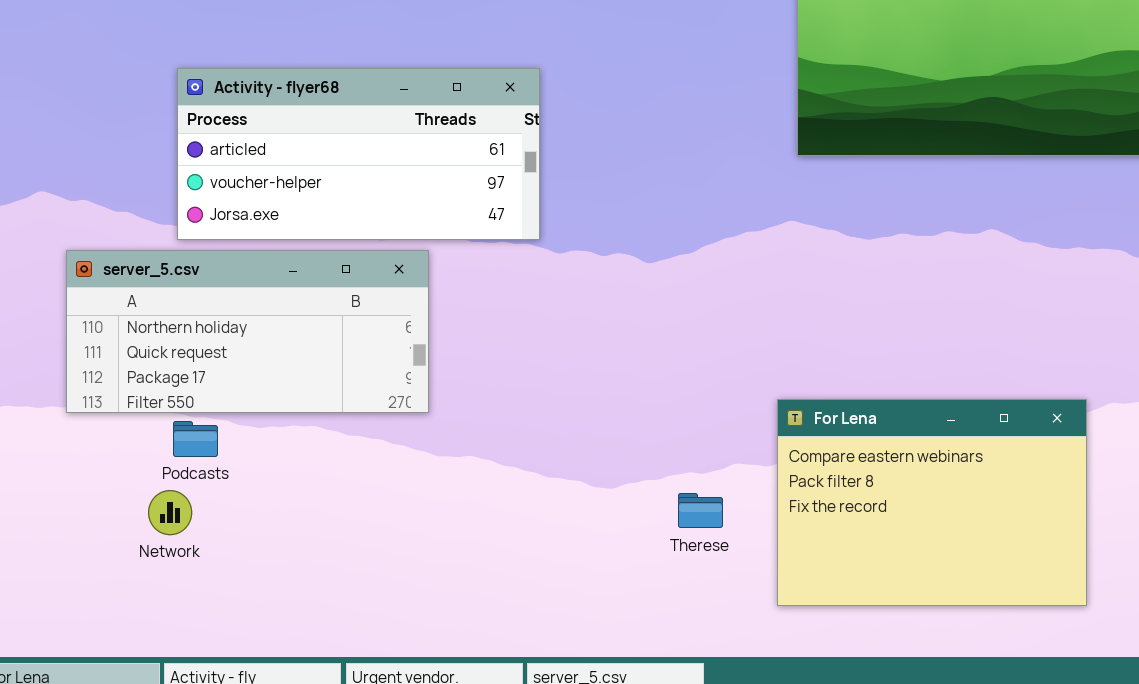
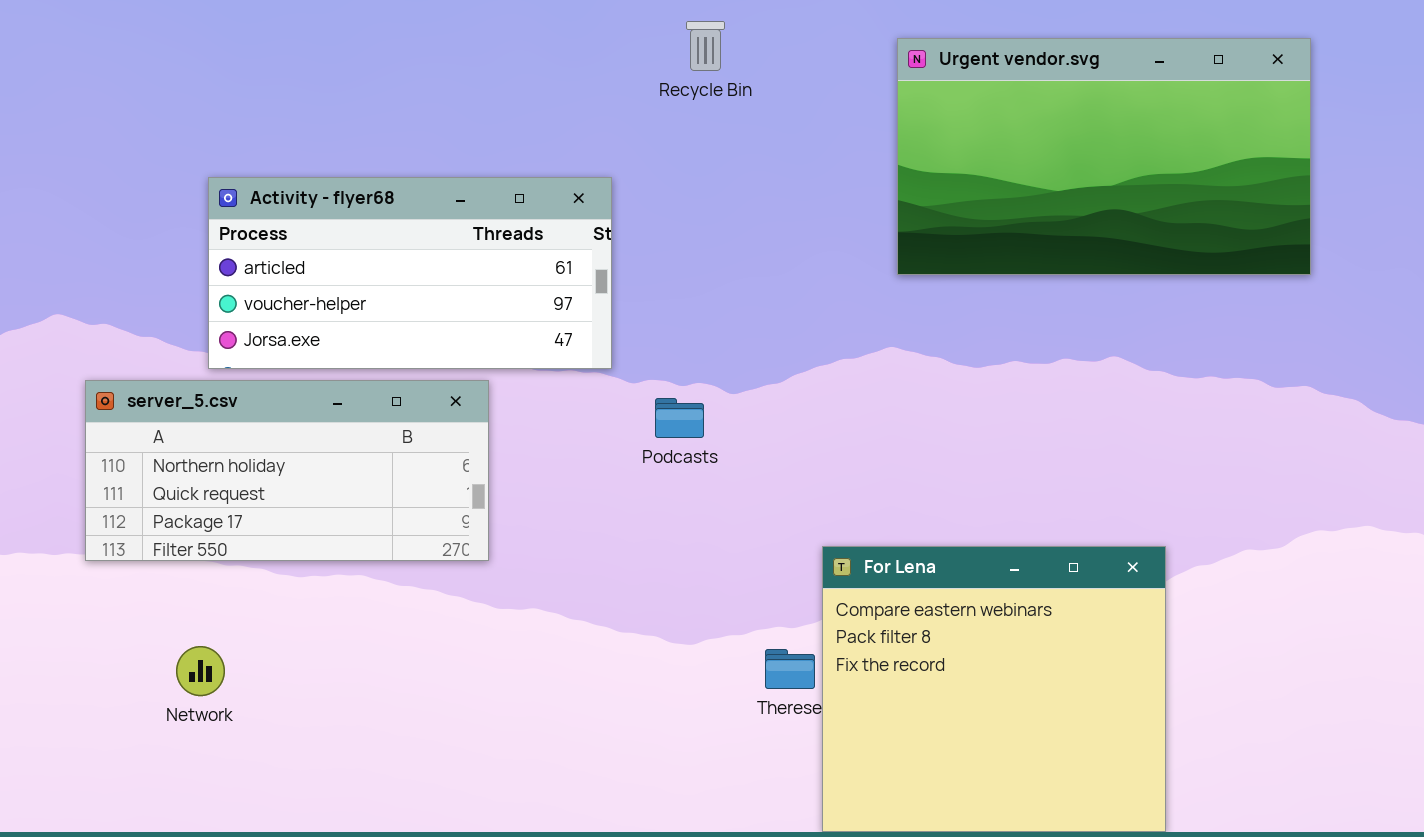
For Lena: [777,399,1087,606] -> [822,546,1166,832], moved, resized
Podcasts: [173,421,218,457] -> [655,398,704,438], moved

